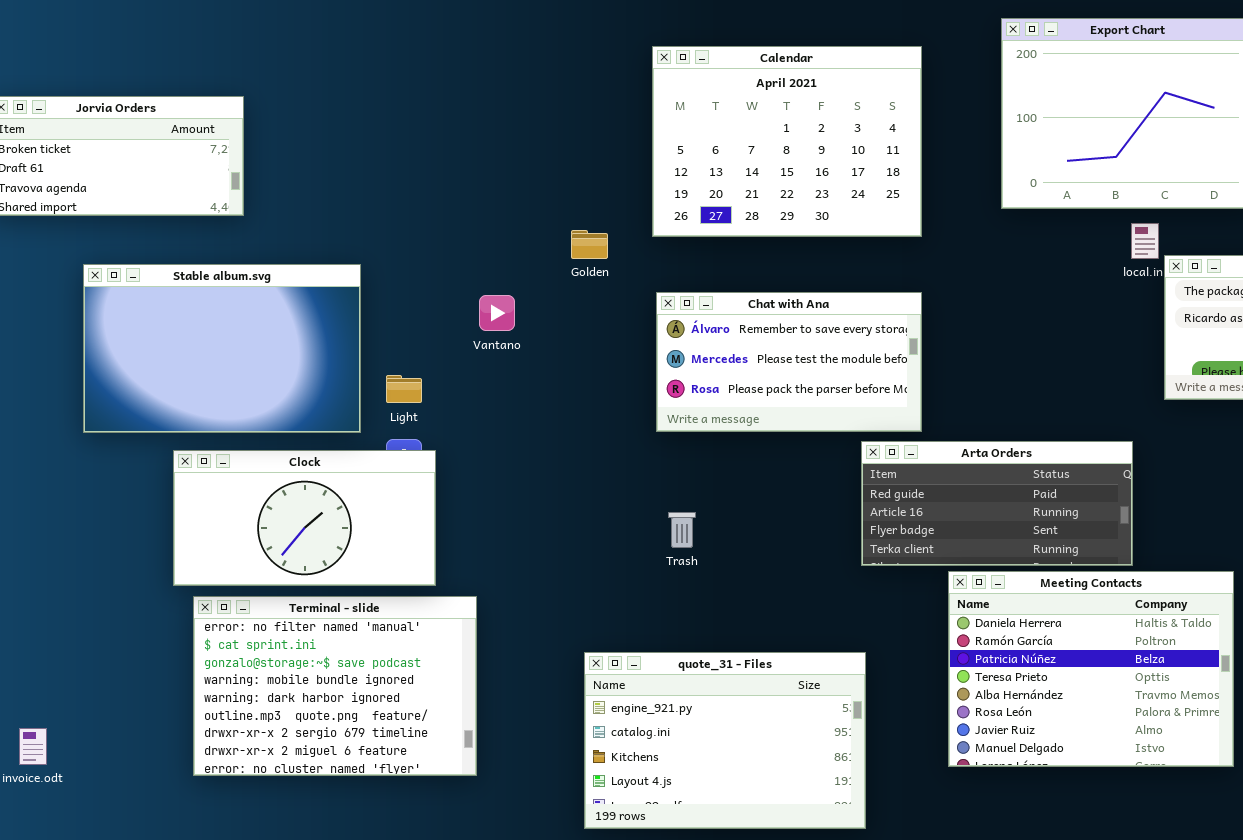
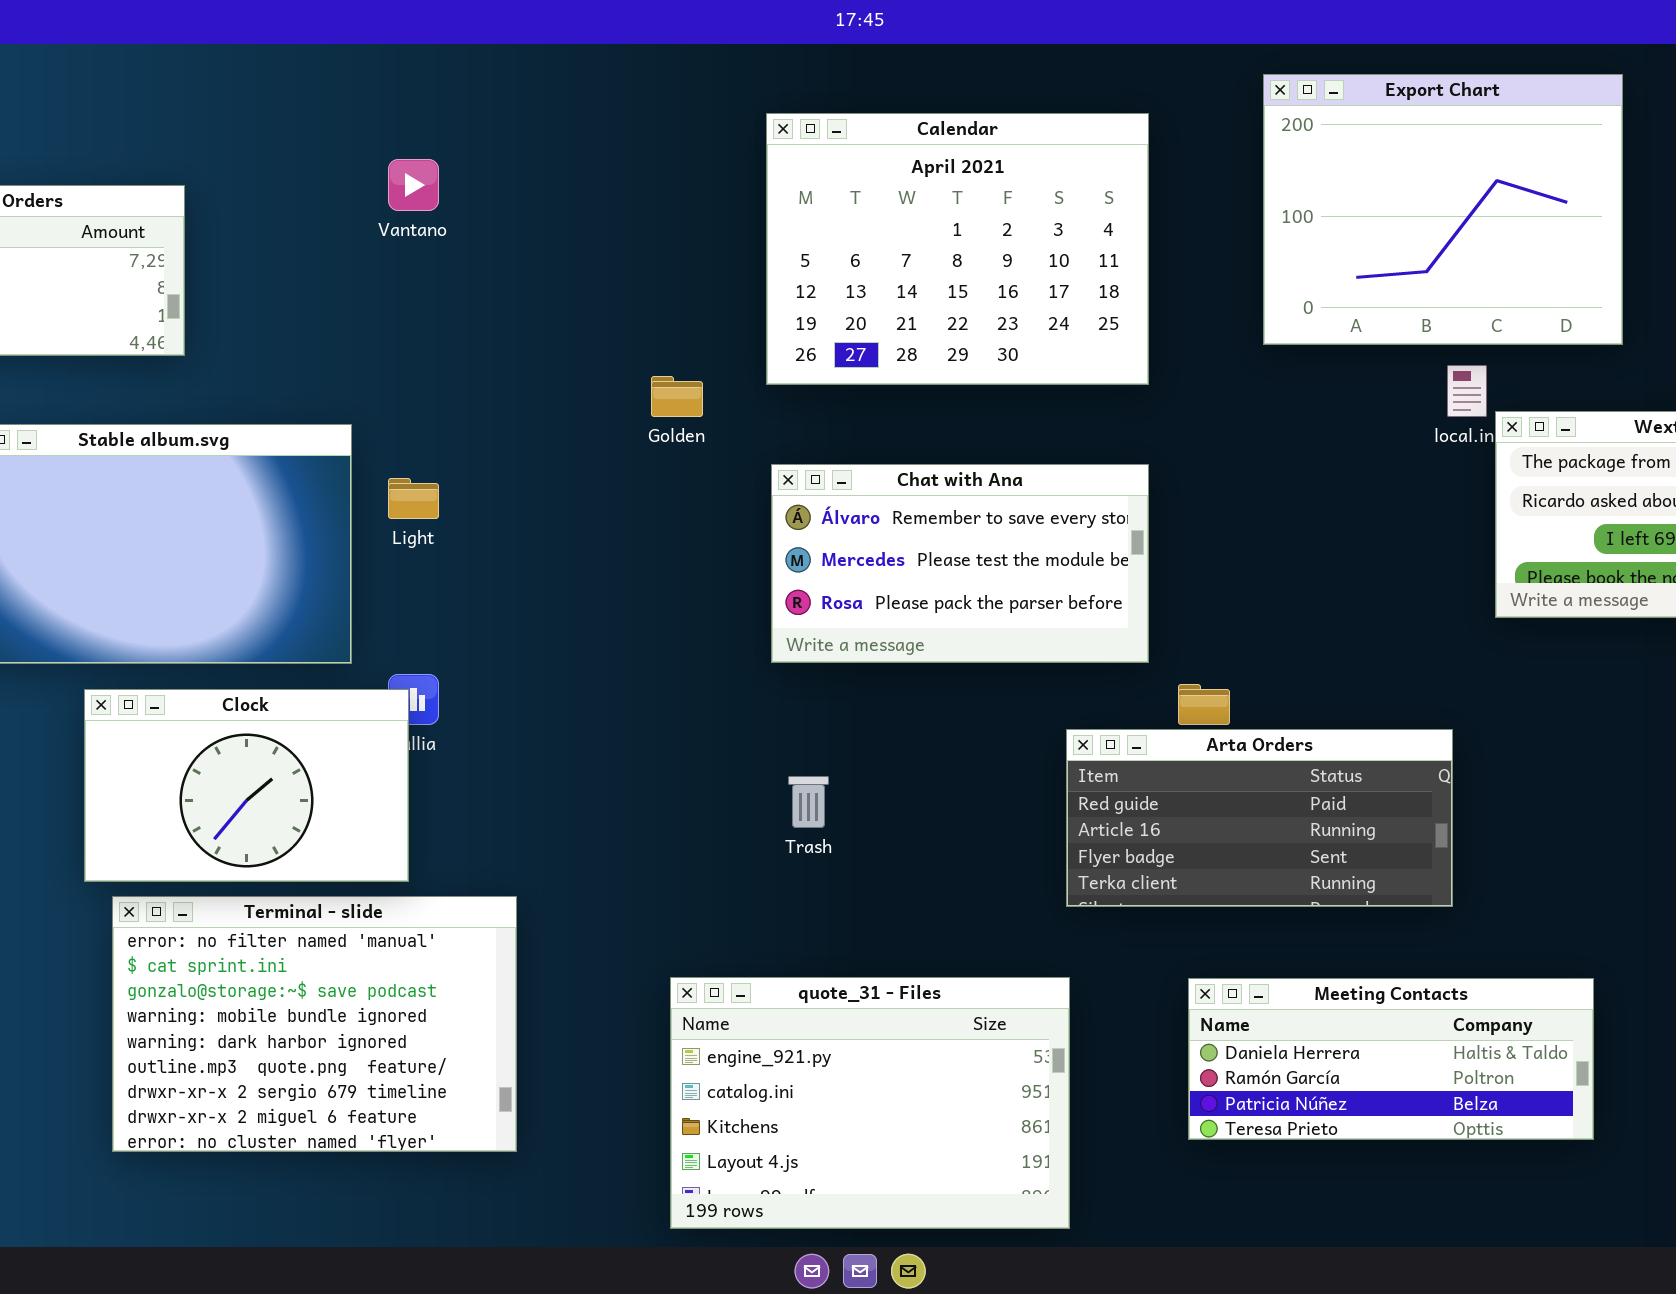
Vantano: [479,295,515,331] -> [388,159,439,211], moved
Light: [386,375,422,403] -> [388,478,439,519], moved
Arta Orders: [861,441,1133,566] -> [1066,729,1453,907], moved
Clock: [173,450,436,586] -> [84,689,409,882], resized
Meeting Contacts: [948,571,1234,767] -> [1188,978,1594,1140], resized

